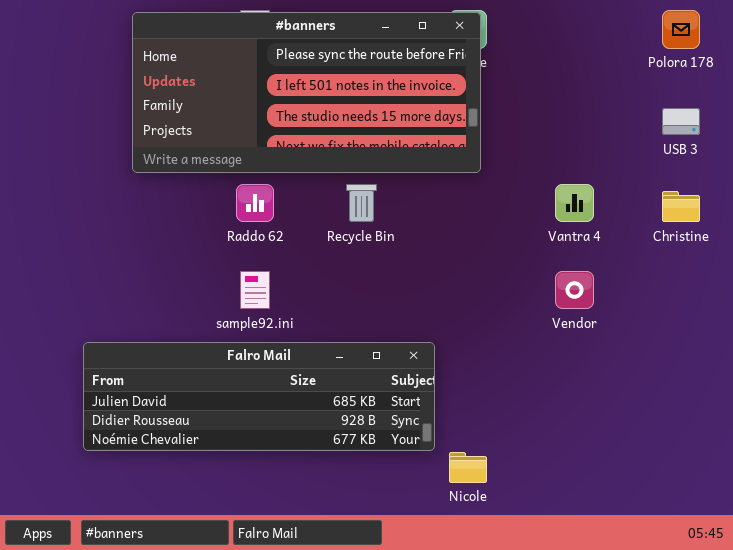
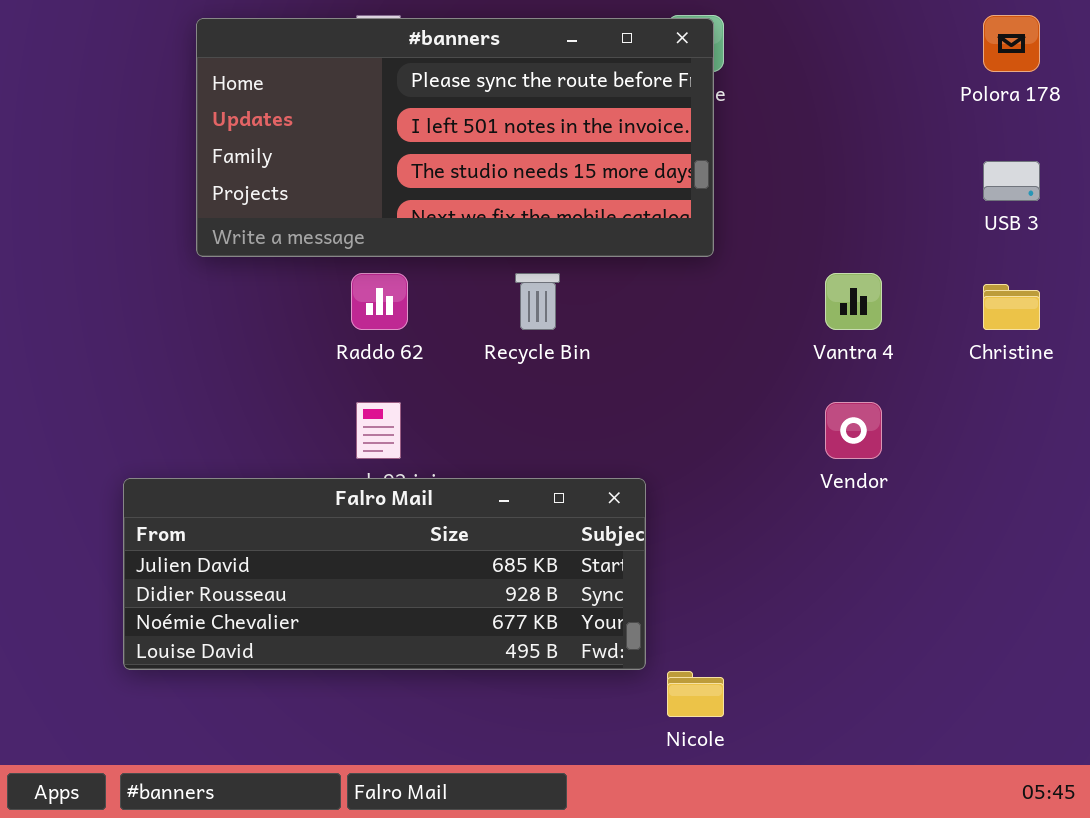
Falro Mail: [83,342,435,451] -> [123,478,646,670], resized

